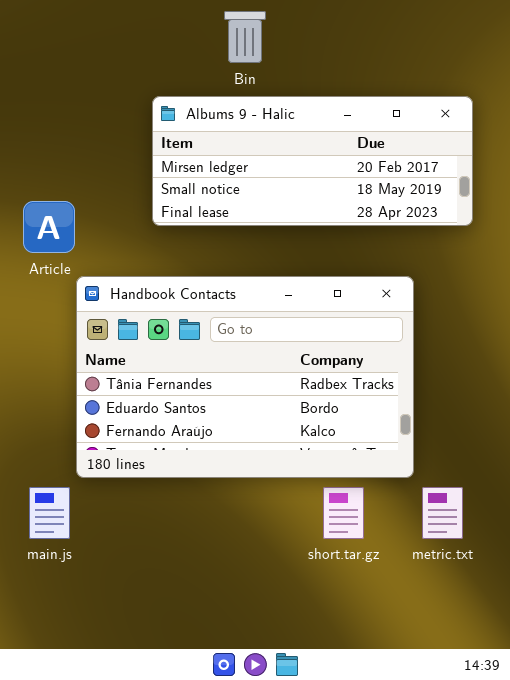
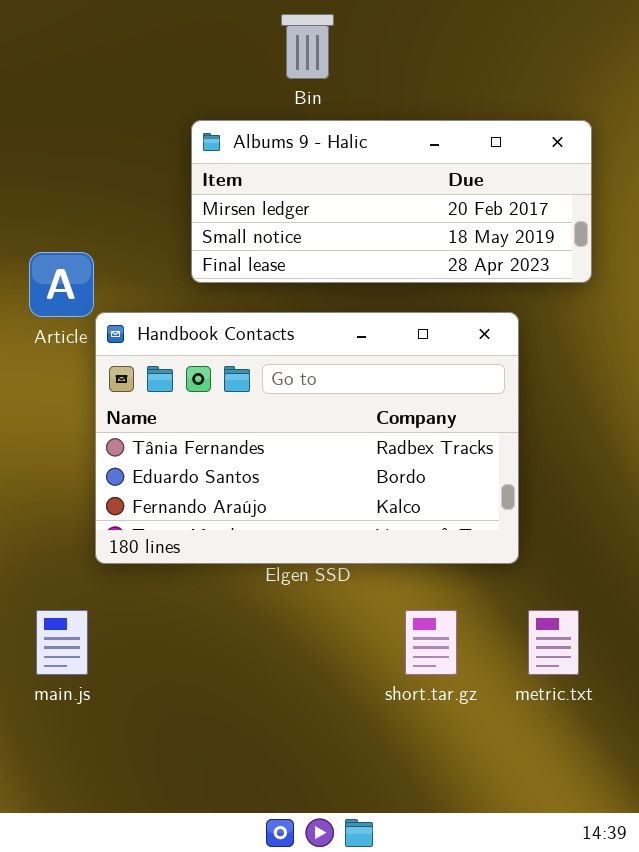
Handbook Contacts: [76,276,414,478] -> [95,312,519,564], moved

